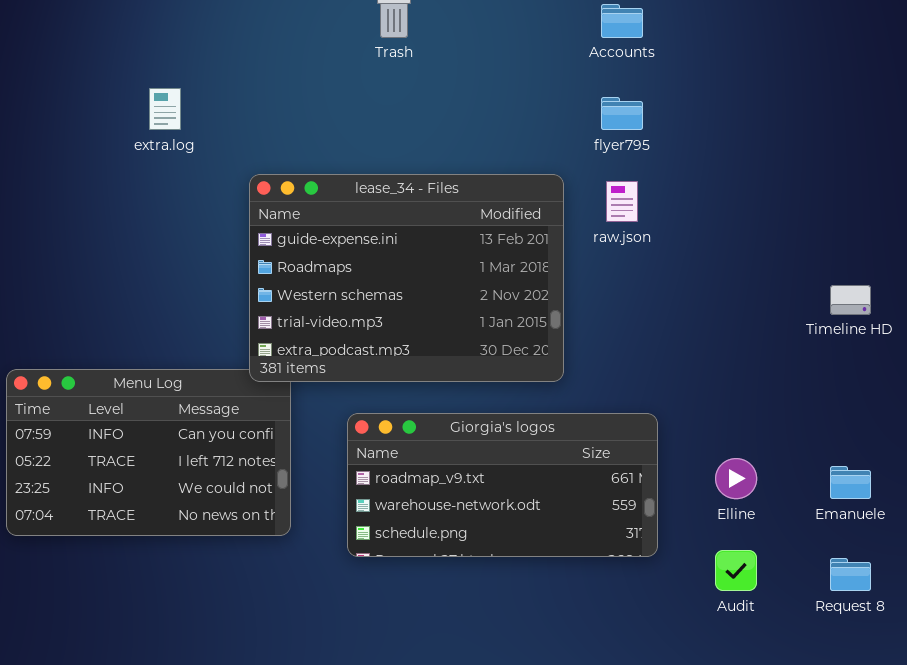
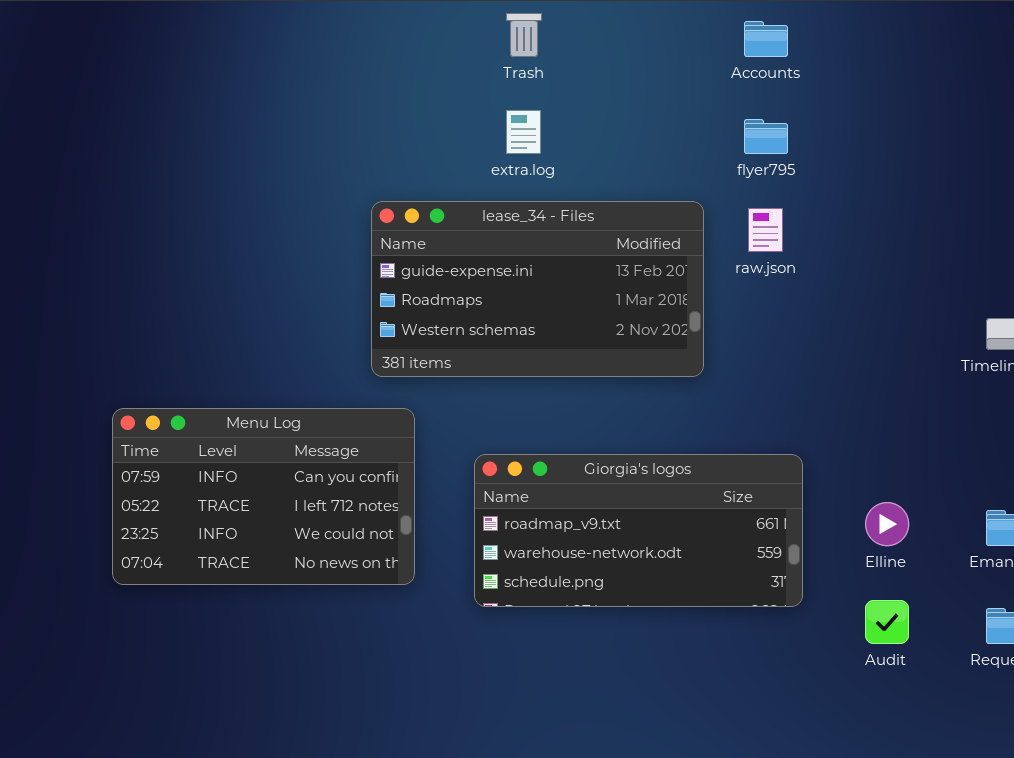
extra.log: [149,88,181,130] -> [506,110,541,154], moved
lease_34 - Files: [249,174,564,382] -> [371,201,704,377], resized

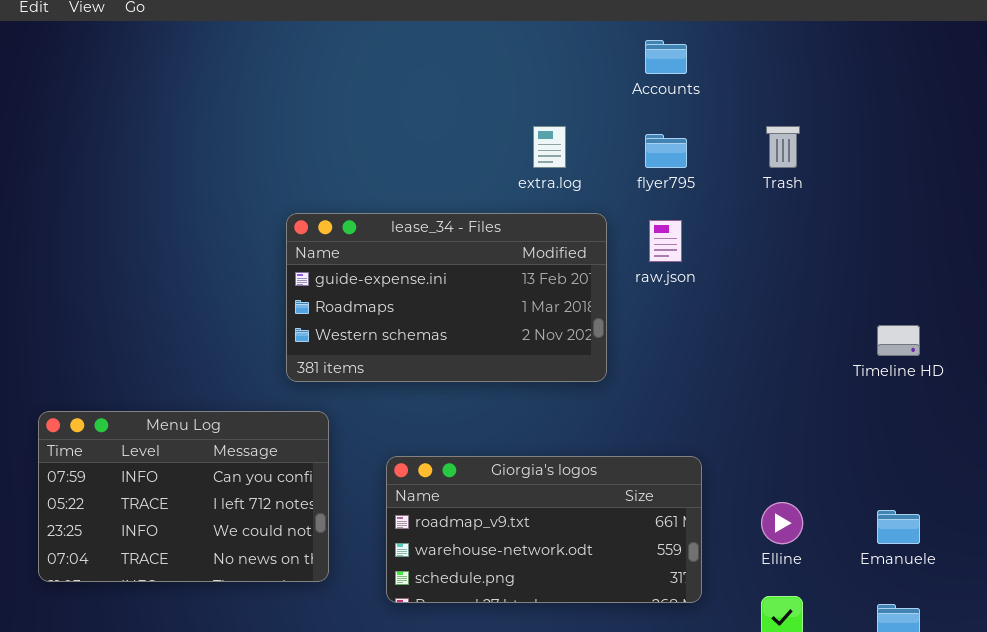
Trash: [506,13,542,57] -> [766,126,800,168], moved
extra.log: [506,110,541,154] -> [533,126,566,168], moved

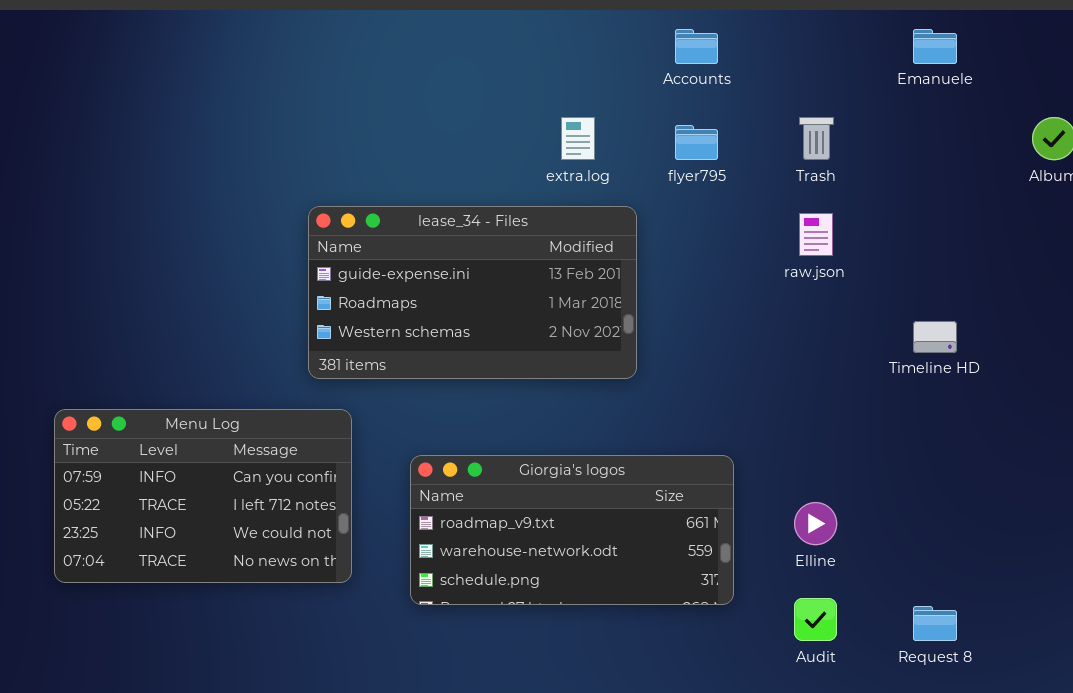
raw.json: [649,220,682,262] -> [799,213,833,256], moved
Emanuele: [877,510,920,544] -> [913,29,957,64], moved

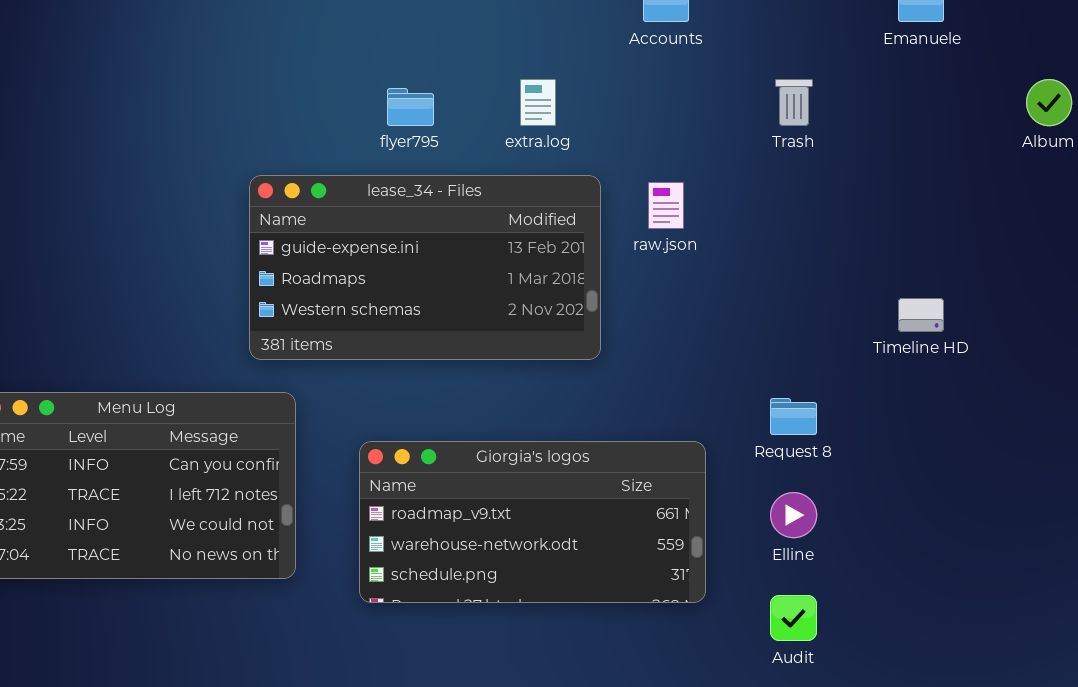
flyer795: [675,125,718,160] -> [387,88,434,126], moved
raw.json: [799,213,833,256] -> [648,182,684,229], moved
Request 8: [913,606,957,641] -> [770,398,817,435], moved

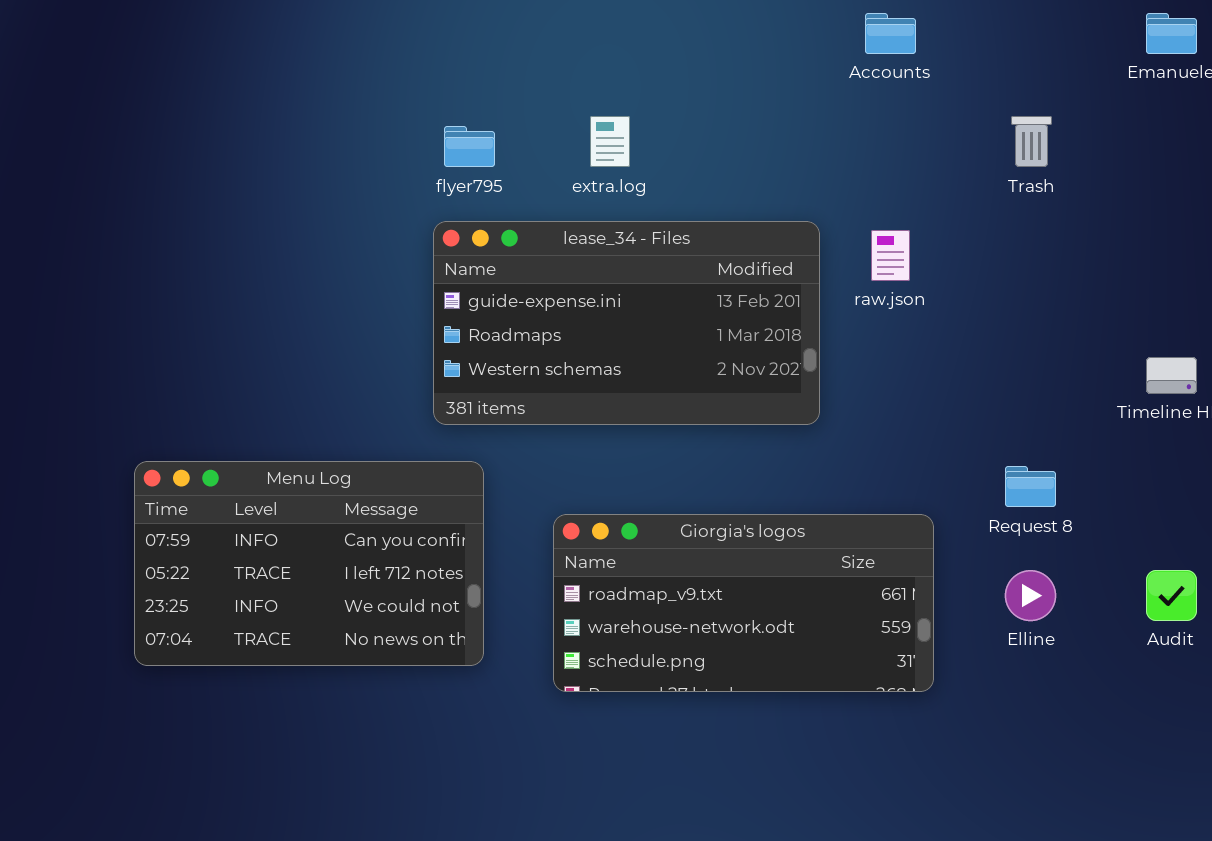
extra.log: [520,79,556,126] -> [590,116,630,167], moved
flyer795: [387,88,434,126] -> [444,126,495,167], moved
Audit: [770,595,817,641] -> [1146,570,1197,621], moved

